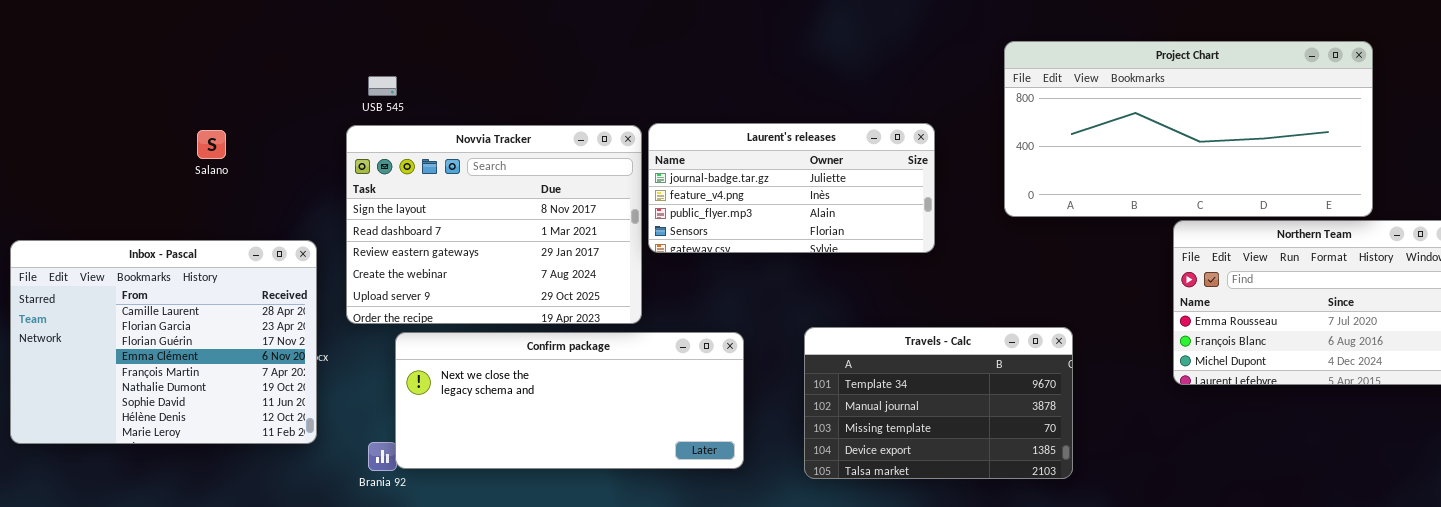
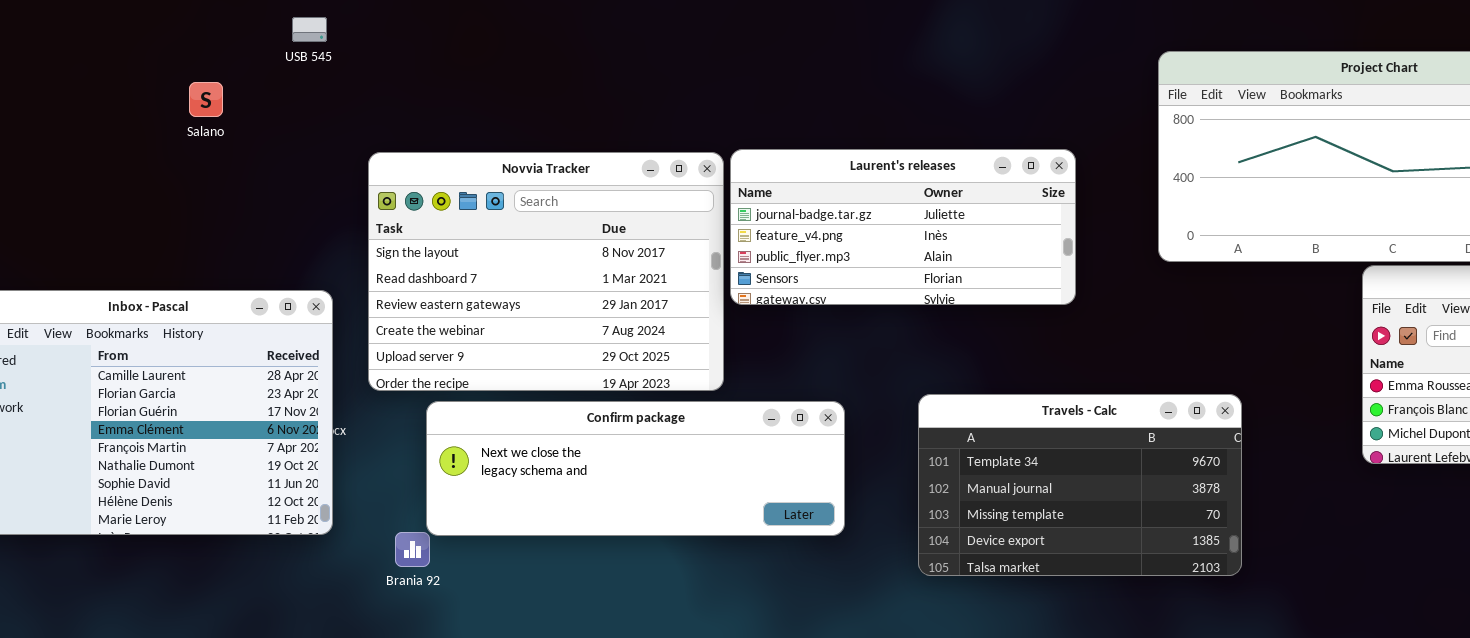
USB 545: [368,76,397,96] -> [292,17,327,42], moved
Salano: [197,130,226,159] -> [189,82,223,117], moved
Confirm package: [395,332,744,469] -> [426,401,845,536], resized

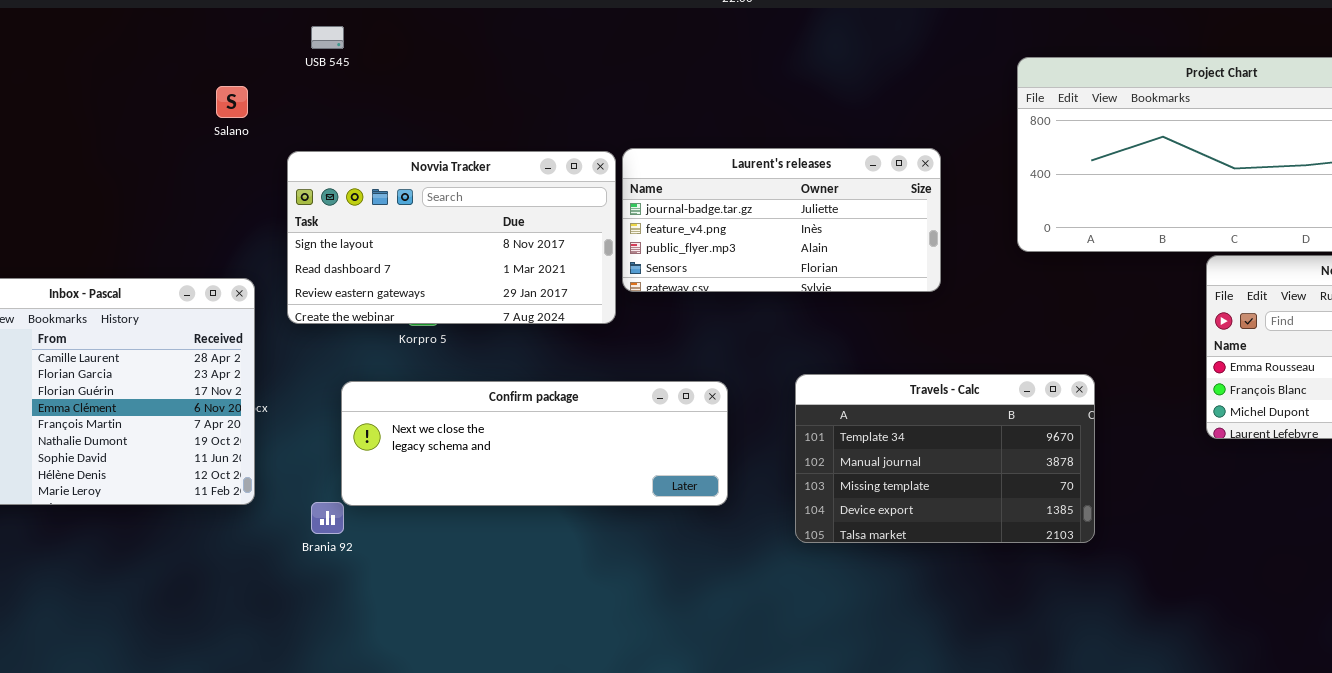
USB 545: [292,17,327,42] -> [311,26,344,49], moved
Salano: [189,82,223,117] -> [216,86,248,118], moved
Novvia Tracker: [368,152,724,391] -> [287,151,616,324], resized

